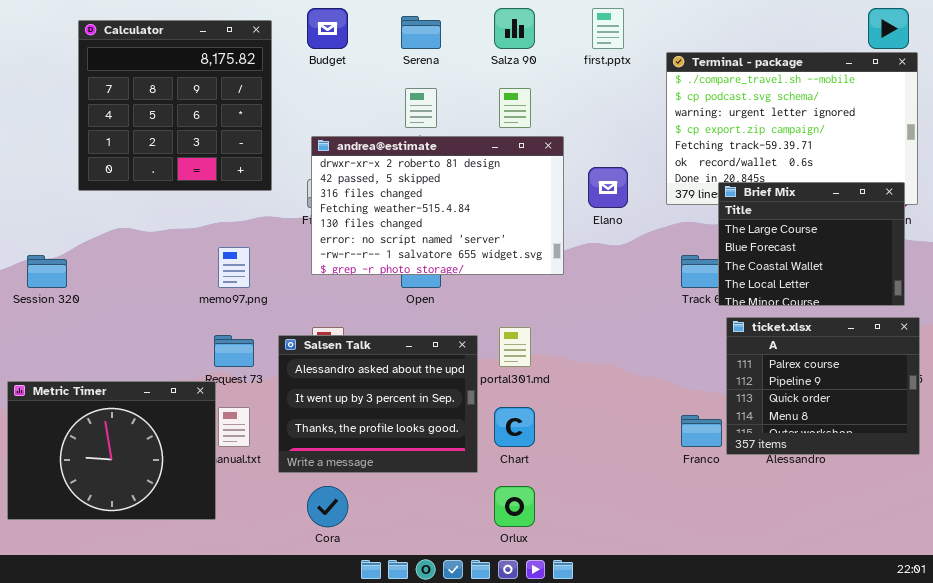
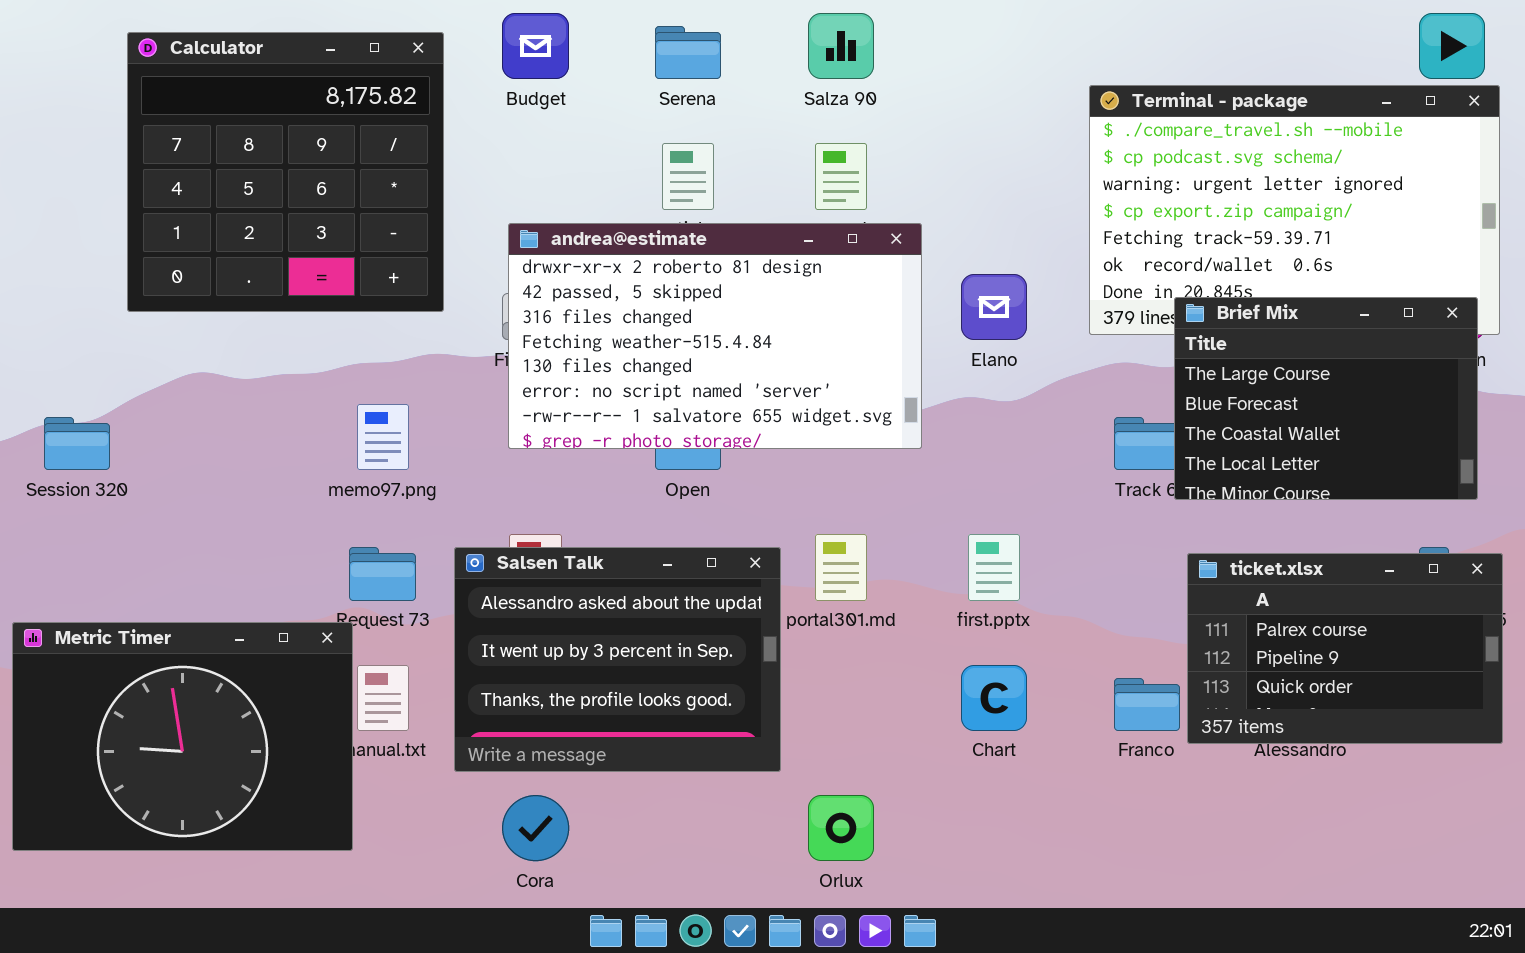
first.pptx: [592,8,624,49] -> [968,534,1020,601], moved
ticket.xlsx: [726,317,920,455] -> [1187,553,1503,744], resized
Chart: [494,407,535,447] -> [961,665,1027,731], moved

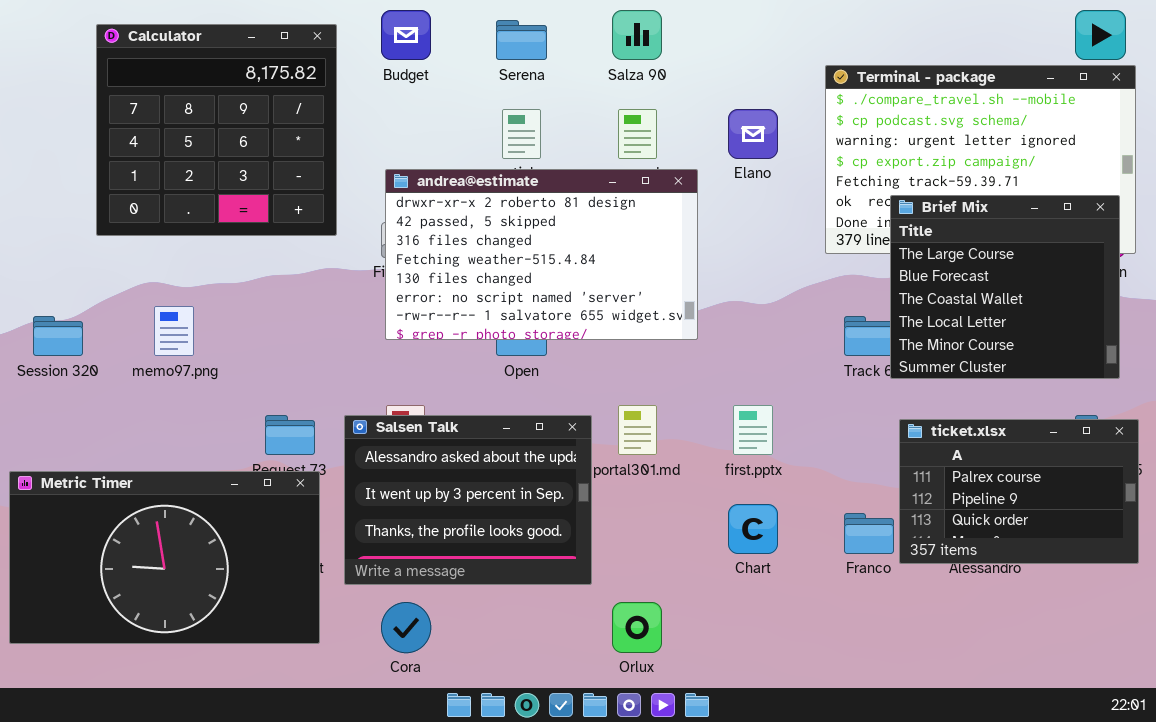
Elano: [961,274,1027,340] -> [728,109,778,159], moved
Brief Mix: [1174,297,1478,500] -> [890,195,1120,379], resized
memo97.png: [357,404,409,470] -> [154,306,194,356], moved
Metric Timer: [12,622,353,851] -> [9,471,320,644], resized

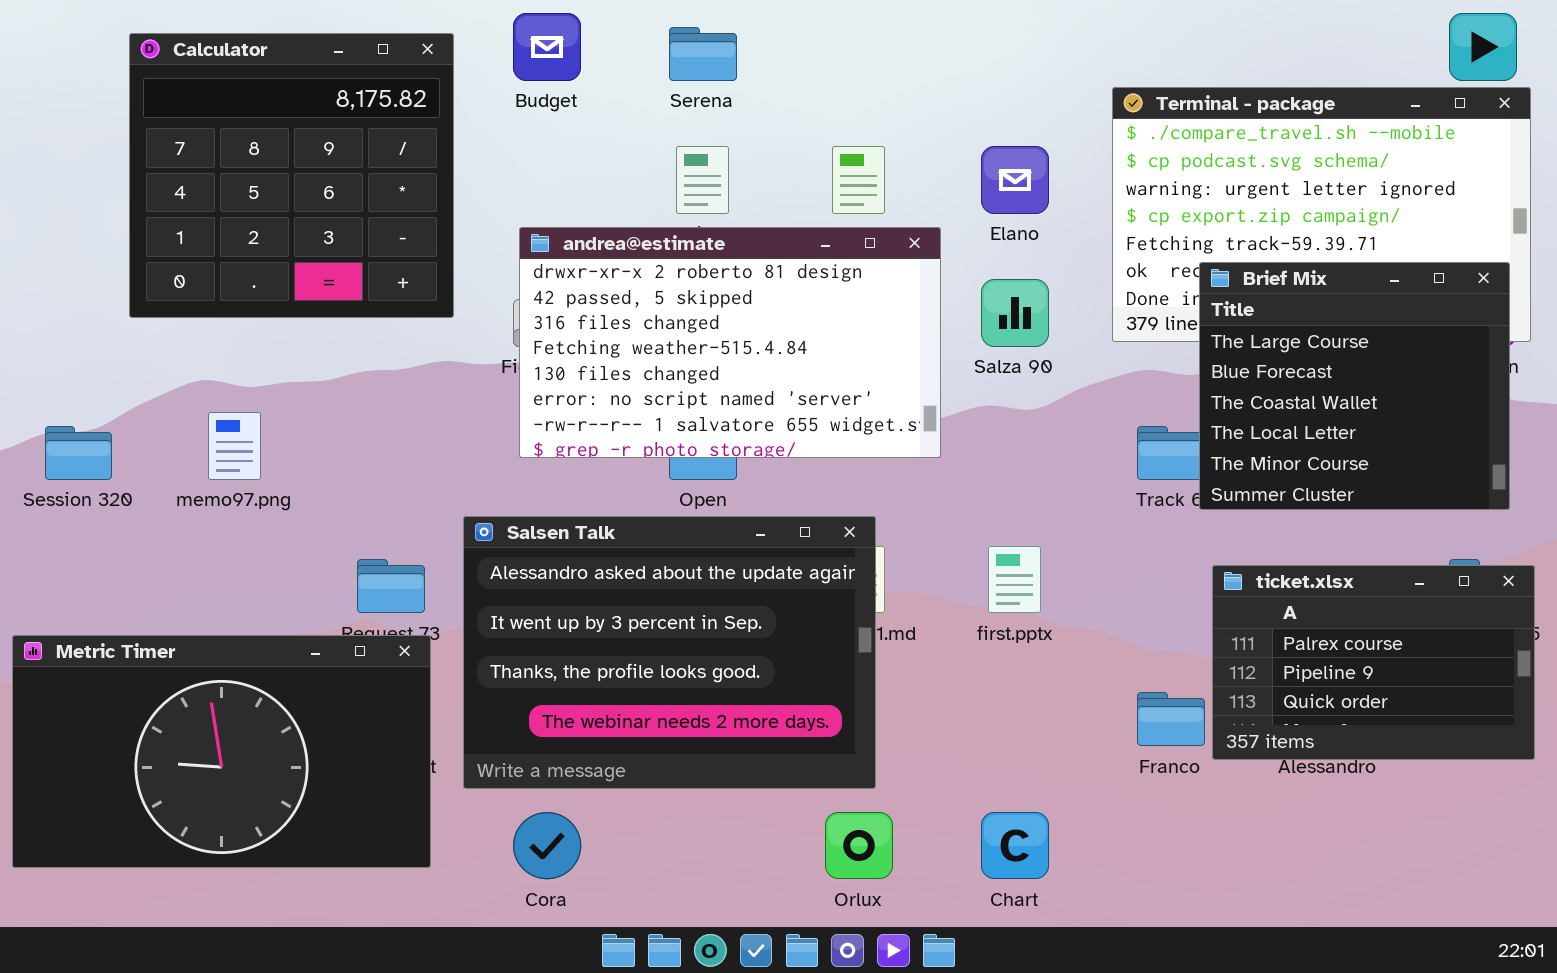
Salza 90: [612,10,662,60] -> [981,279,1049,347], moved
Salsen Talk: [344,415,592,585] -> [463,516,876,789], resized
Chart: [728,504,778,554] -> [981,812,1049,879], moved

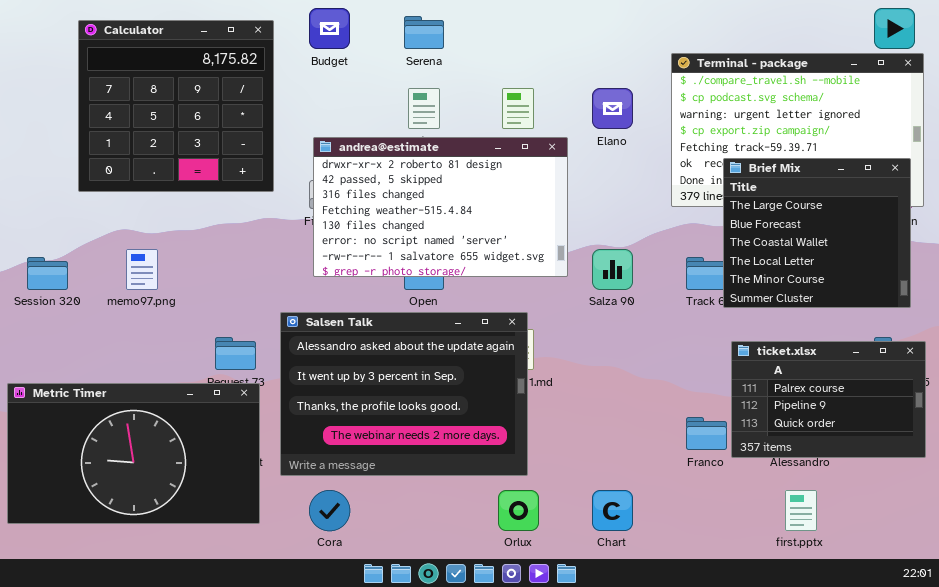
Salza 90: [981,279,1049,347] -> [592,249,633,290], moved
first.pptx: [988,546,1041,613] -> [785,490,817,531], moved

